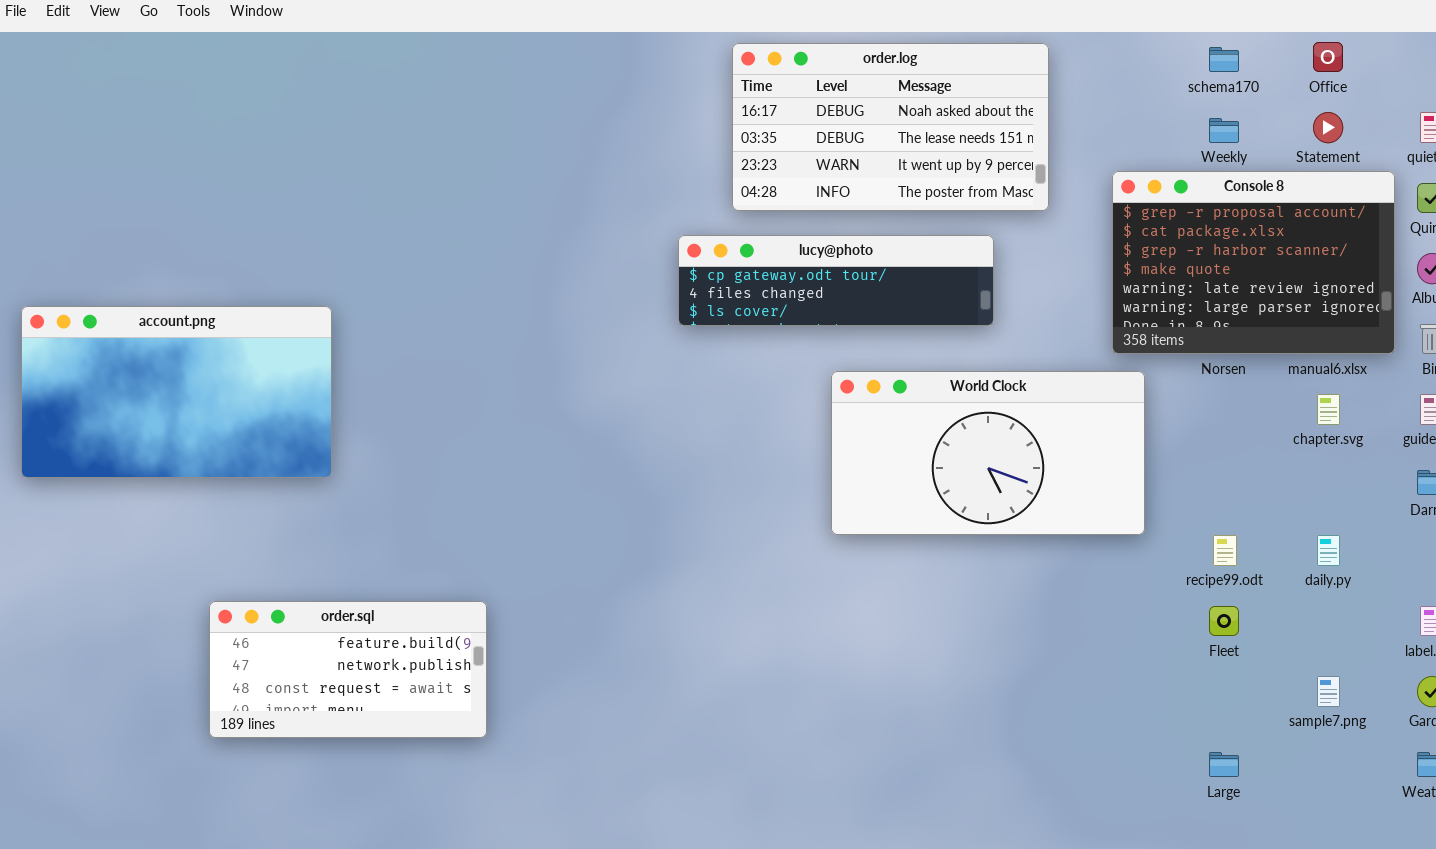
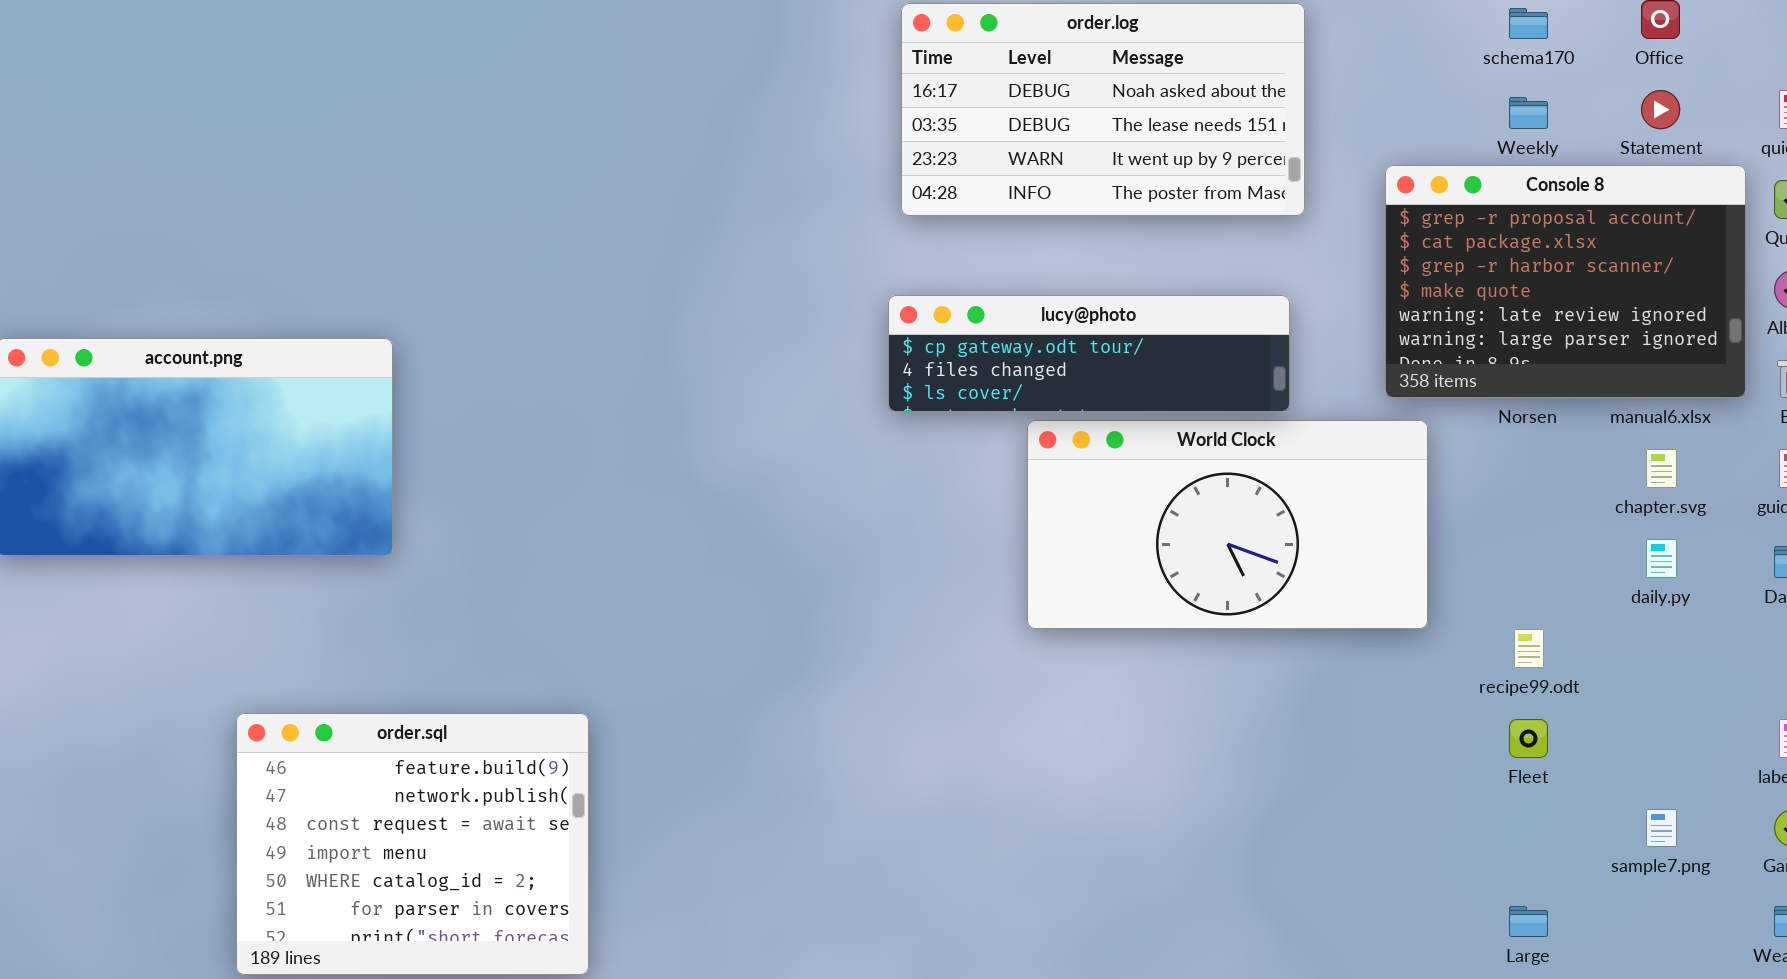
lucy@photo: [678,235,994,326] -> [888,295,1290,412], moved
daily.py: [1317,535,1340,566] -> [1646,539,1677,578], moved
order.sql: [209,601,487,738] -> [236,713,589,975], resized

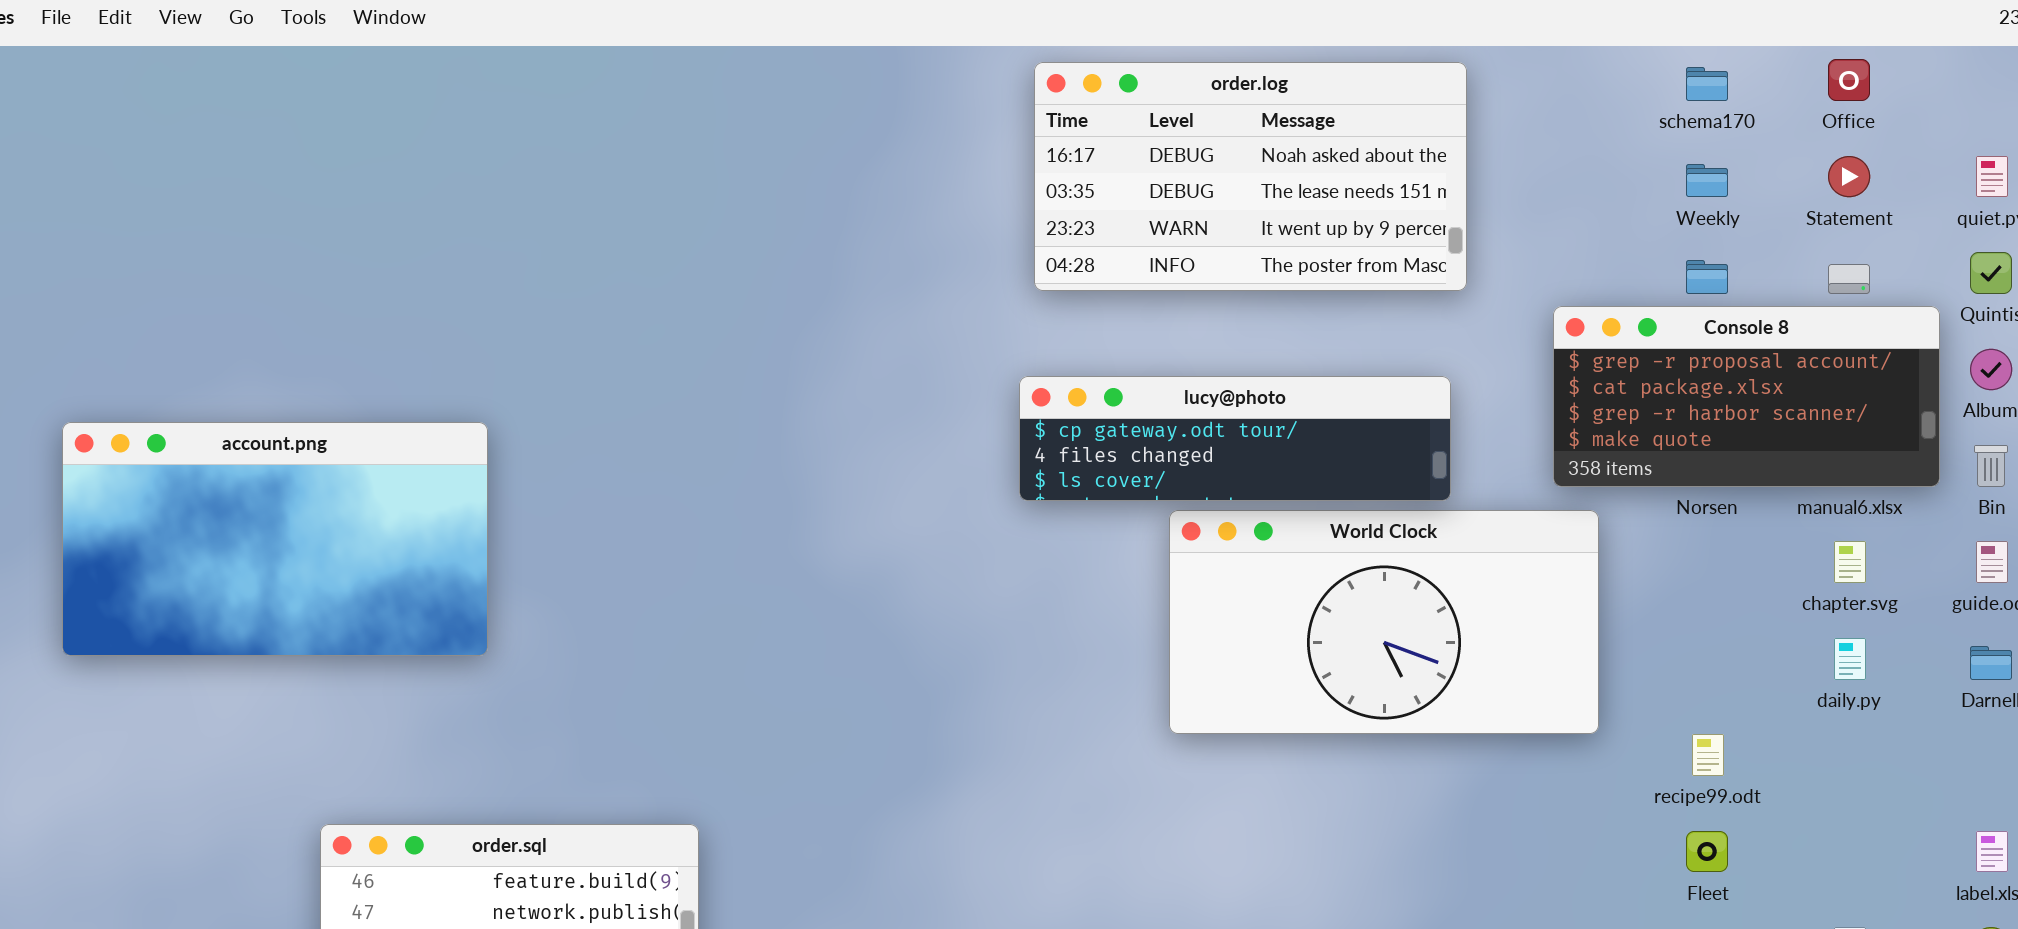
Console 8: [1385,165,1746,398] -> [1553,306,1940,487], resized

